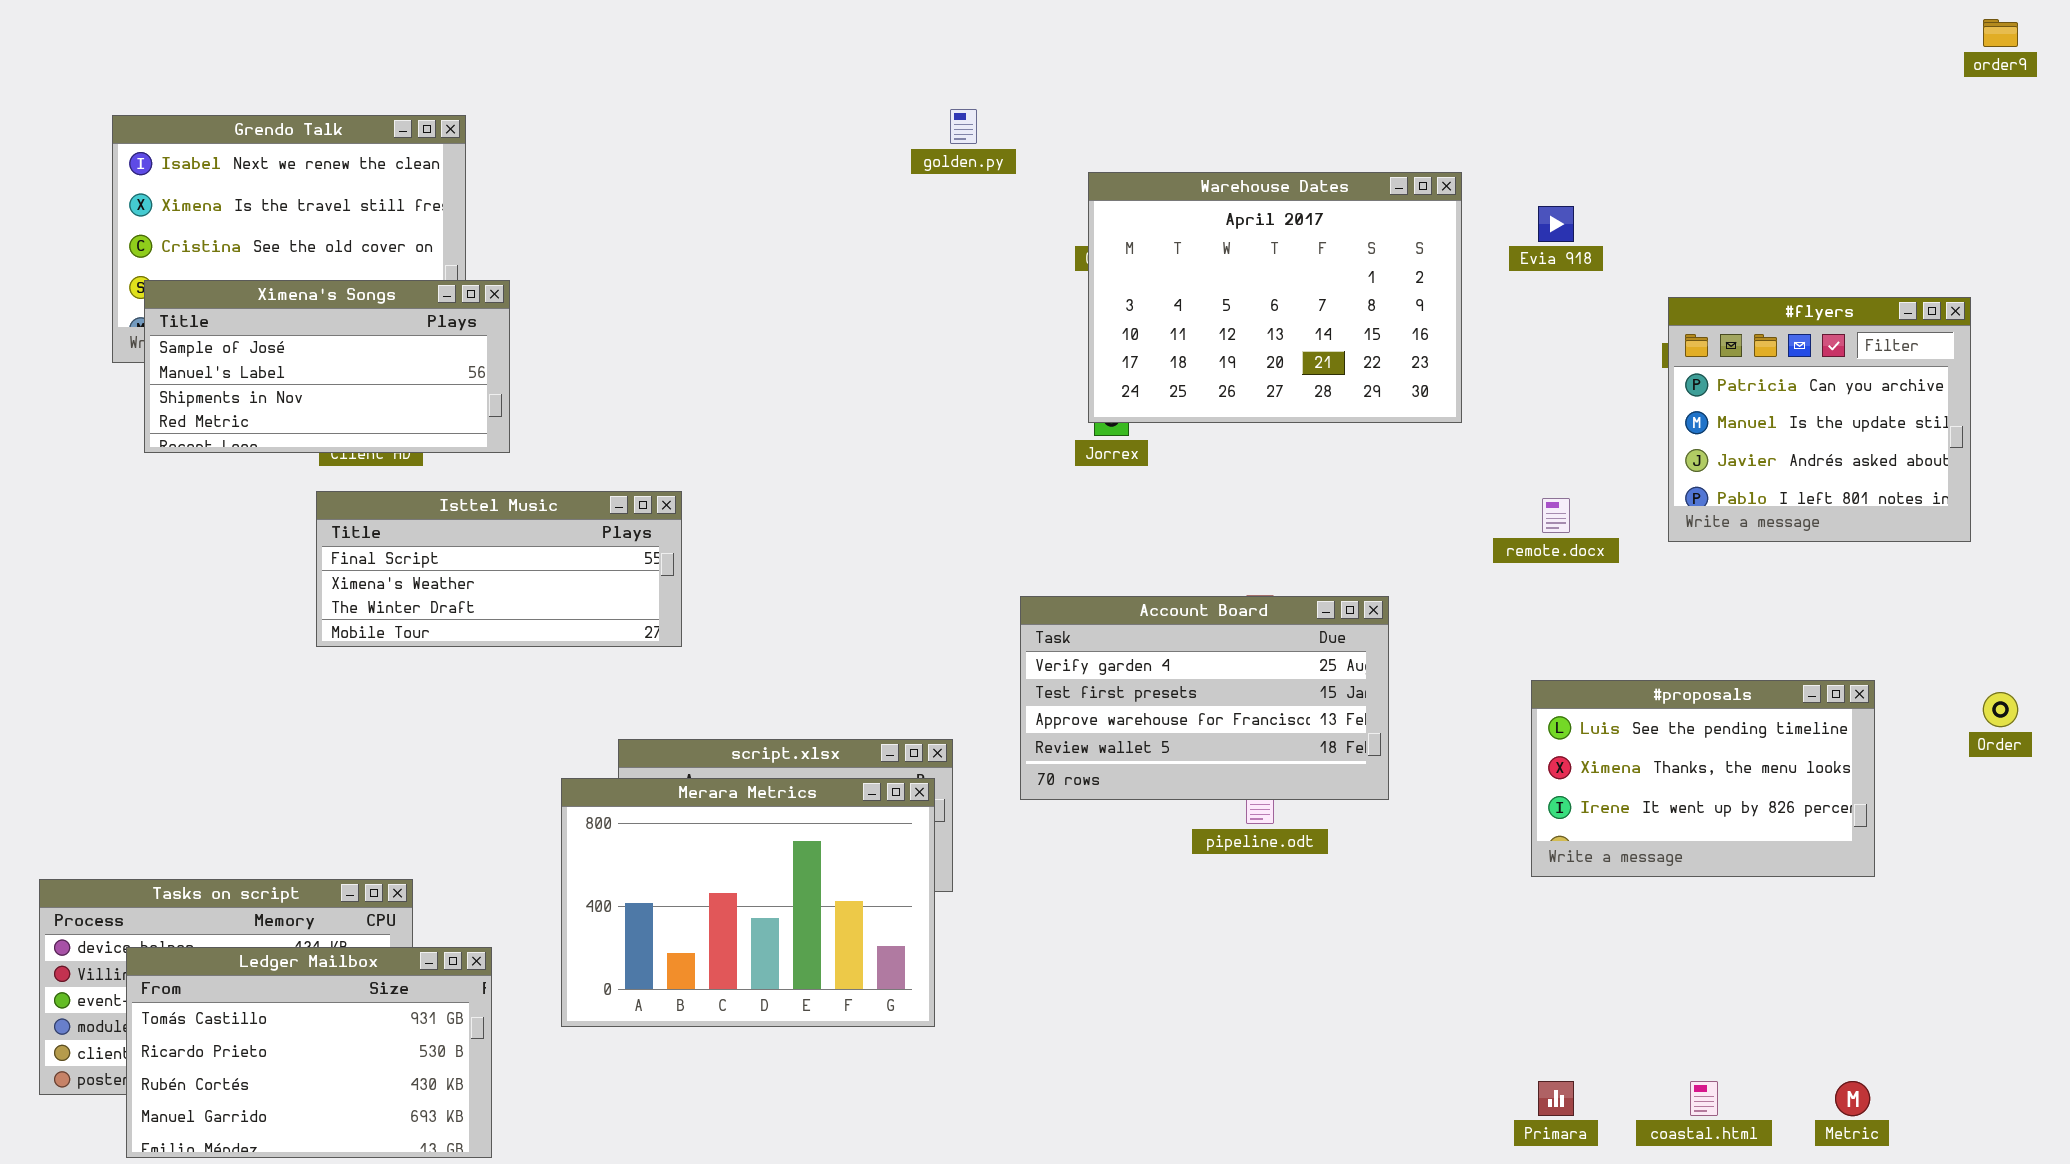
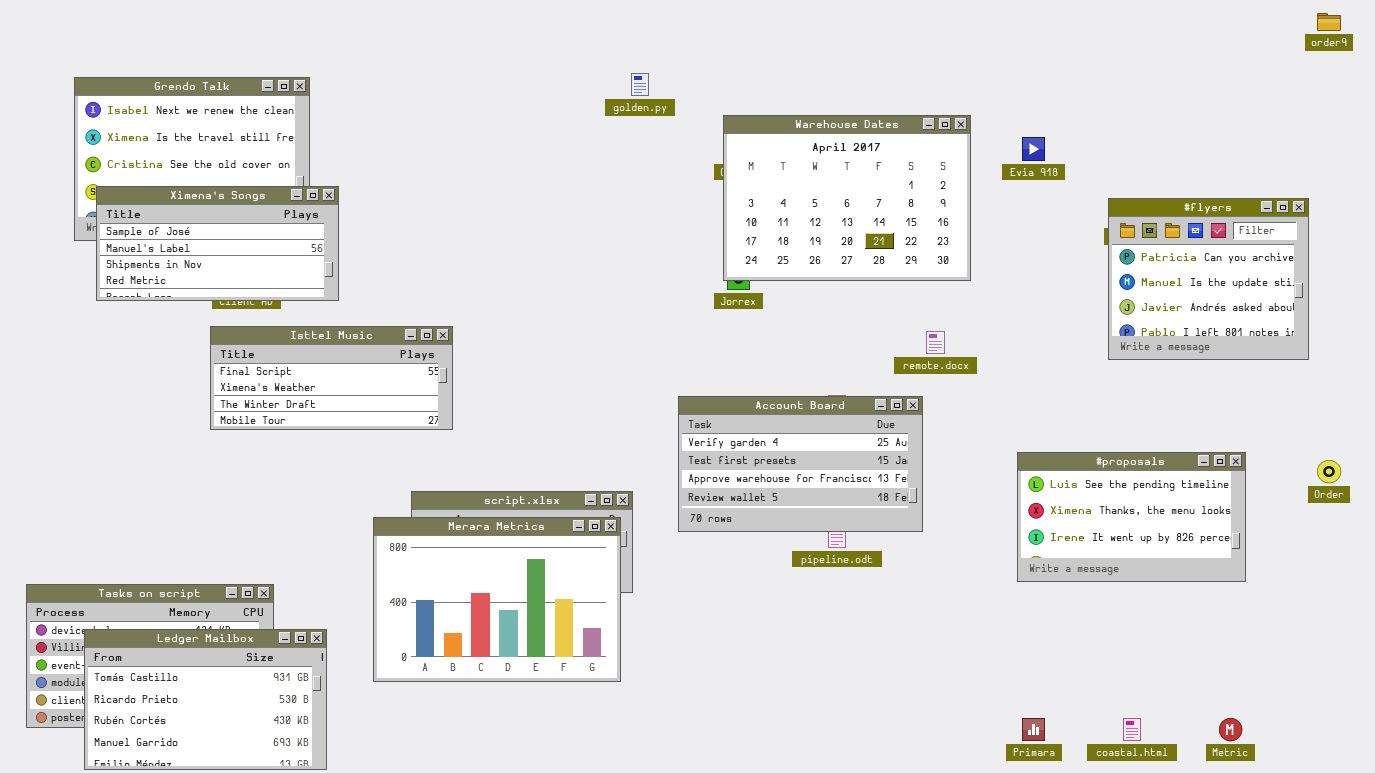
remote.docx: [1542,498,1570,533] -> [926,331,945,354], moved

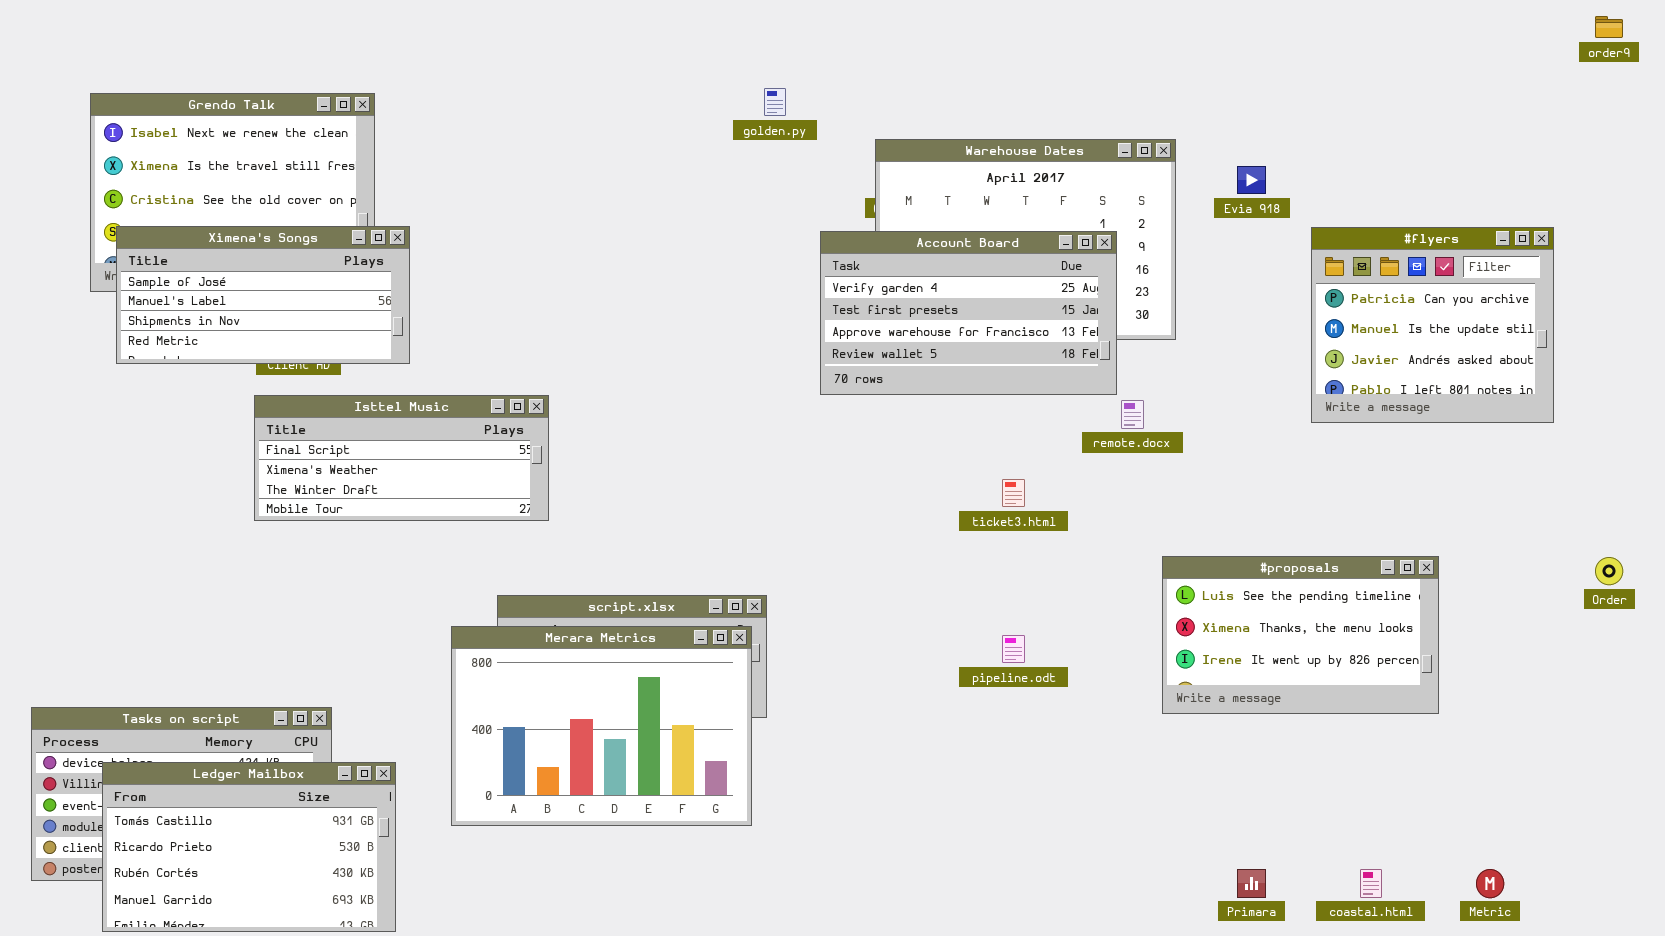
#flyers: [1108,198,1309,360] -> [1311,227,1554,423], moved
Account Board: [678,396,923,532] -> [820,231,1117,395], moved
#proposals: [1017,452,1246,582] -> [1162,556,1439,714], moved

